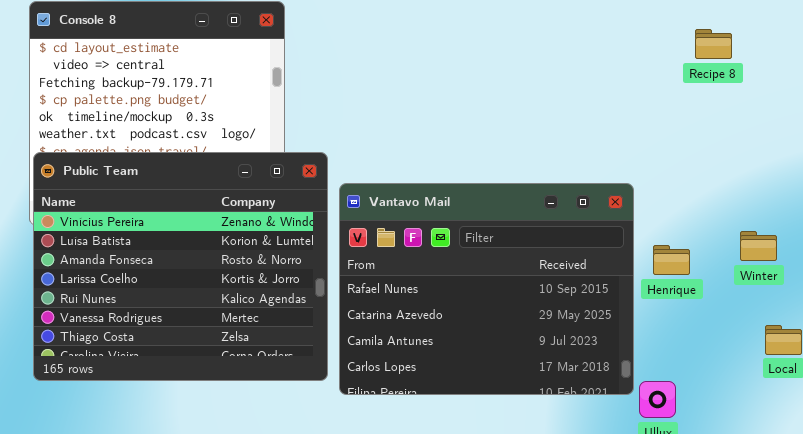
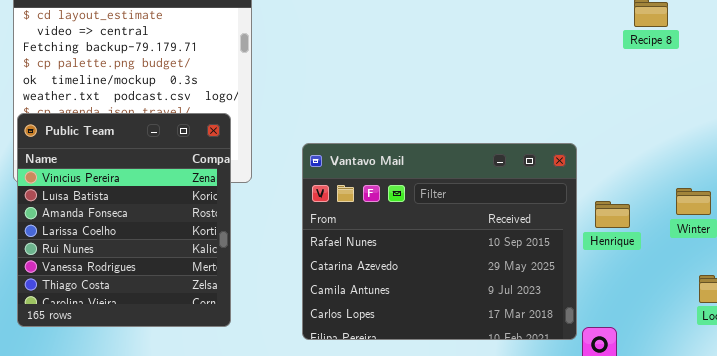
Public Team: [33,152,328,381] -> [17,113,231,327], resized

